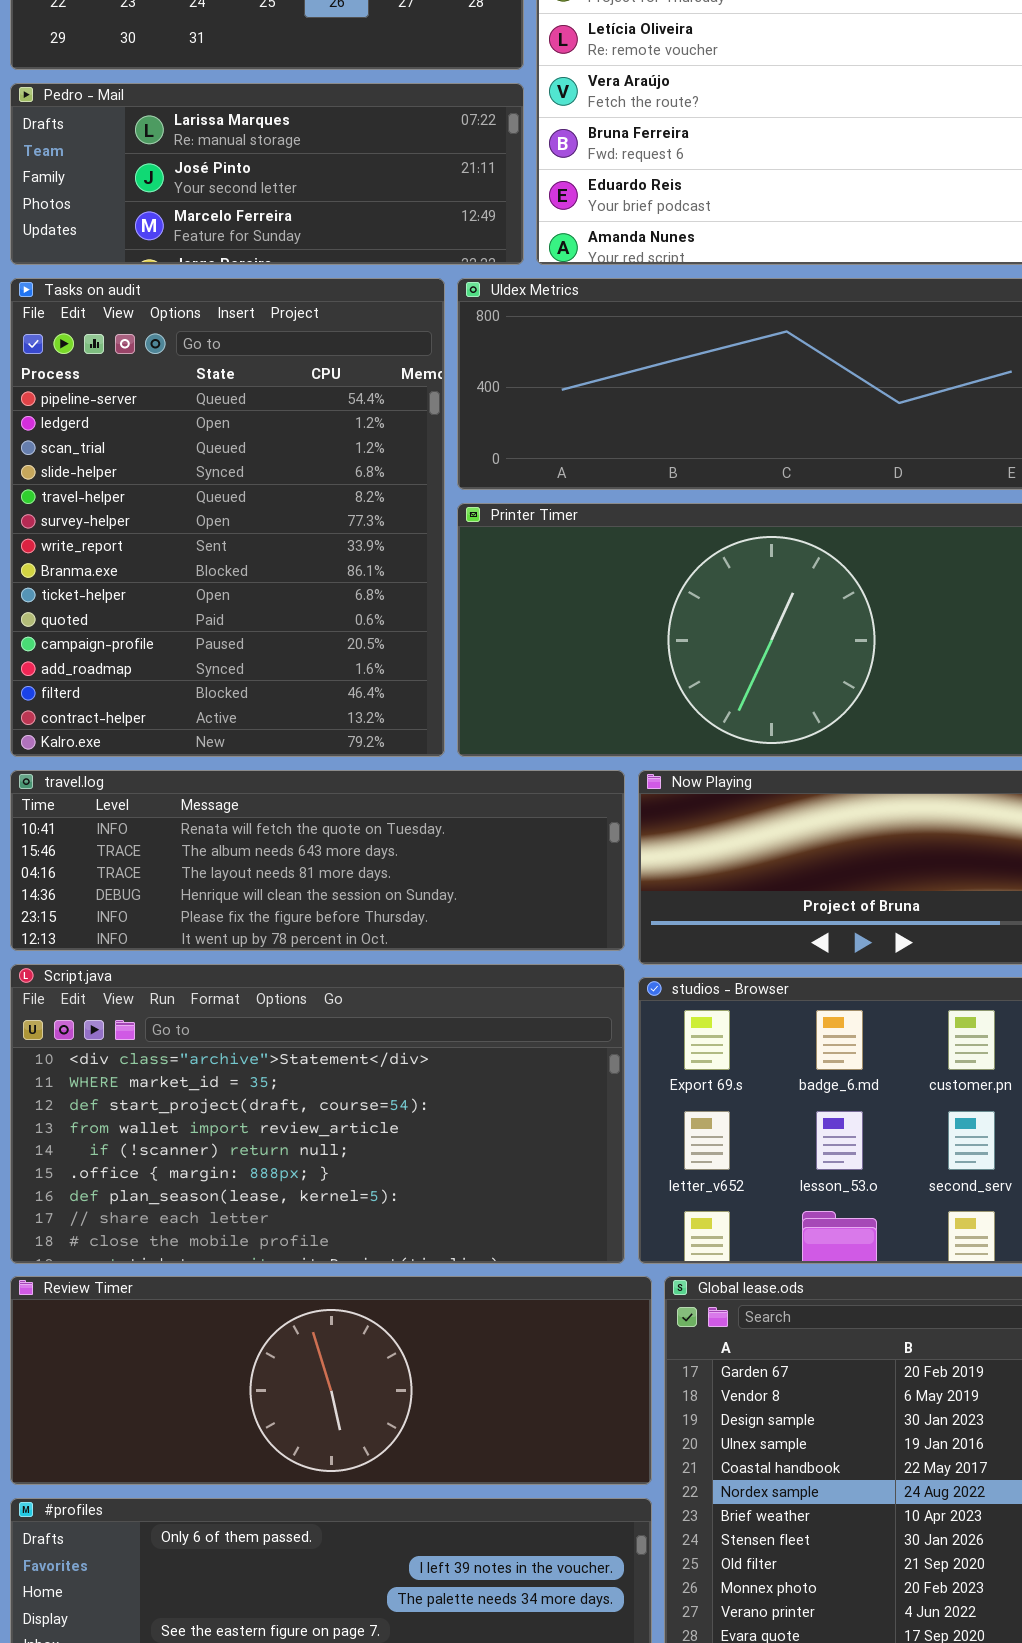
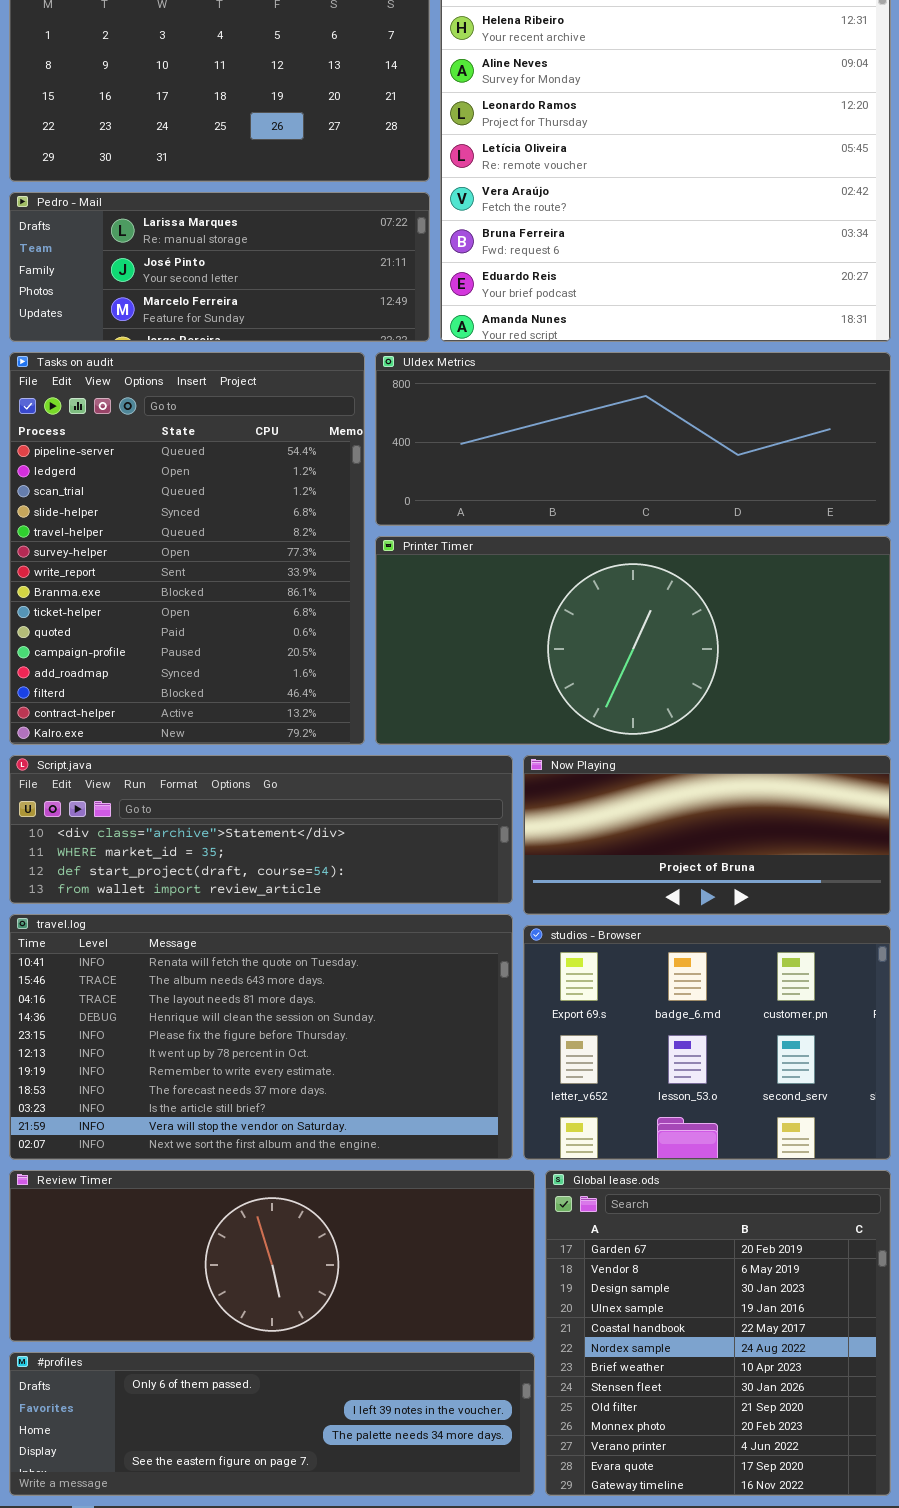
travel.log: [10,770,625,951] -> [9,914,513,1160], moved, resized
Script.java: [10,964,625,1264] -> [9,755,513,904], moved, resized

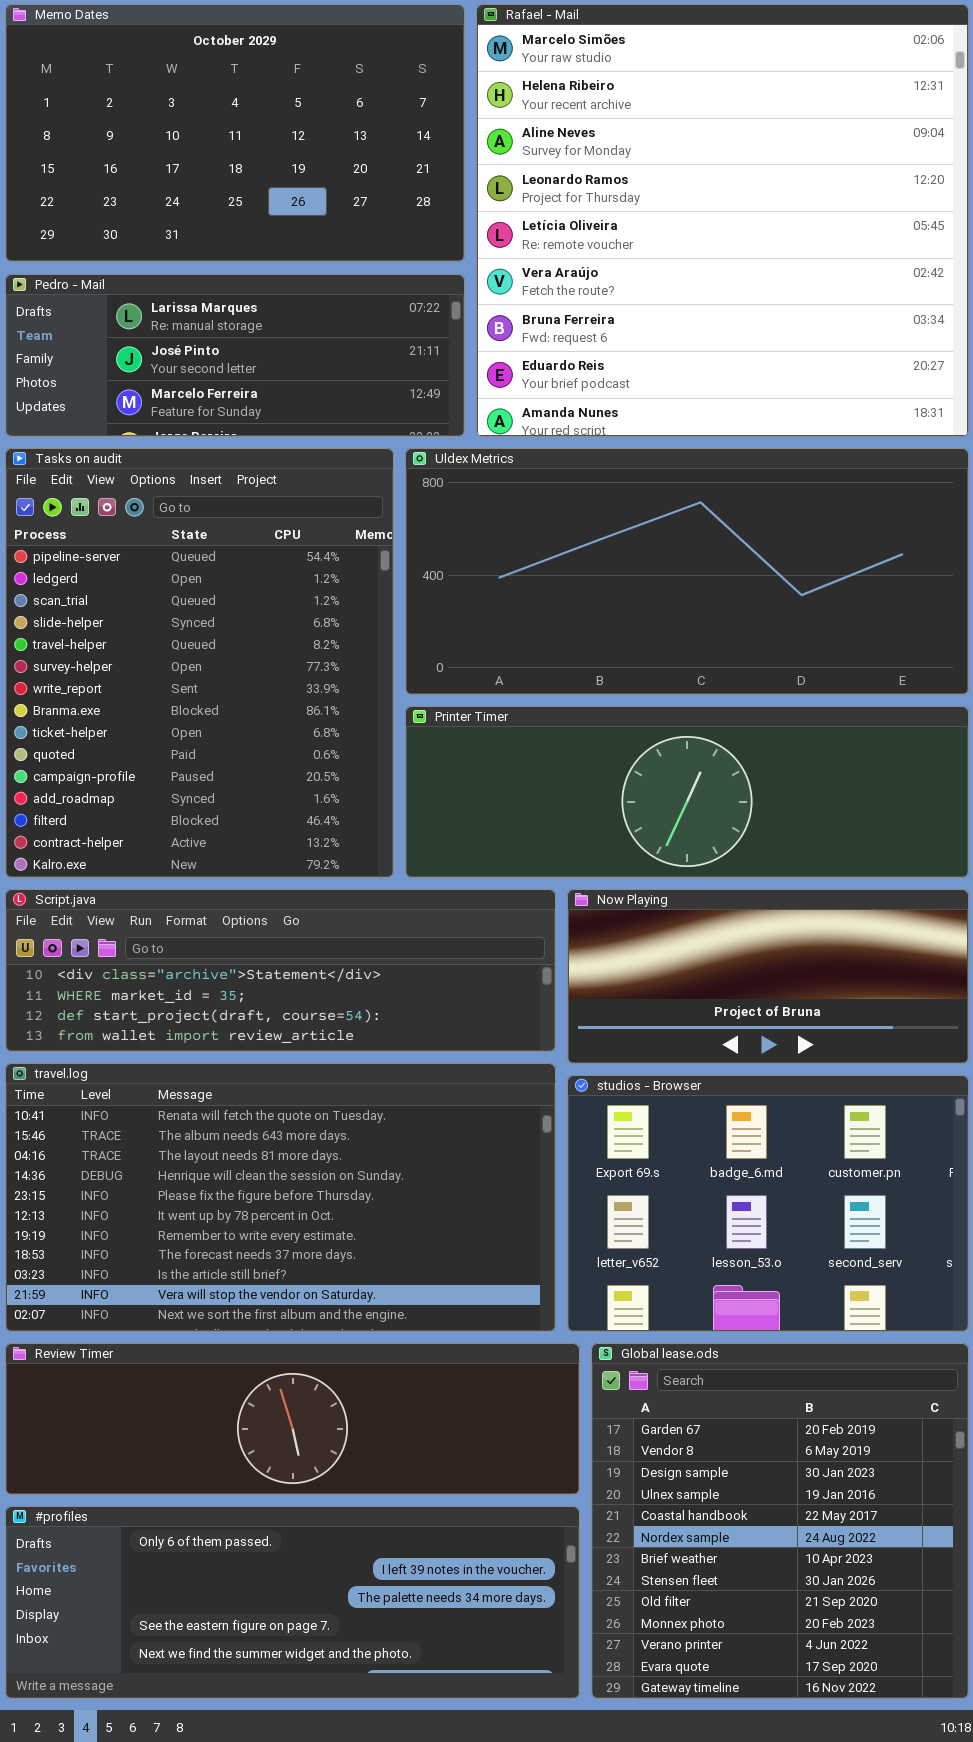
Uldex Metrics: [375,352,891,526] -> [405,448,969,695], resized
Printer Timer: [375,536,891,745] -> [405,706,969,878], resized
Review Timer: [9,1170,535,1342] -> [5,1343,580,1495], resized
#profiles: [9,1352,535,1496] -> [5,1506,580,1699], resized

